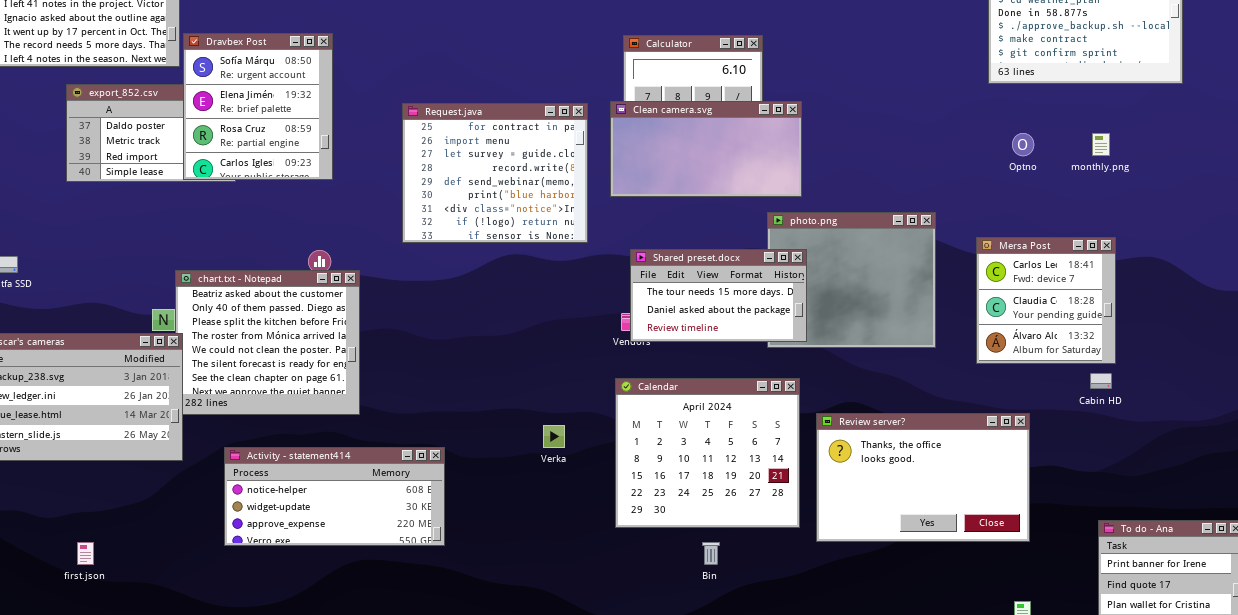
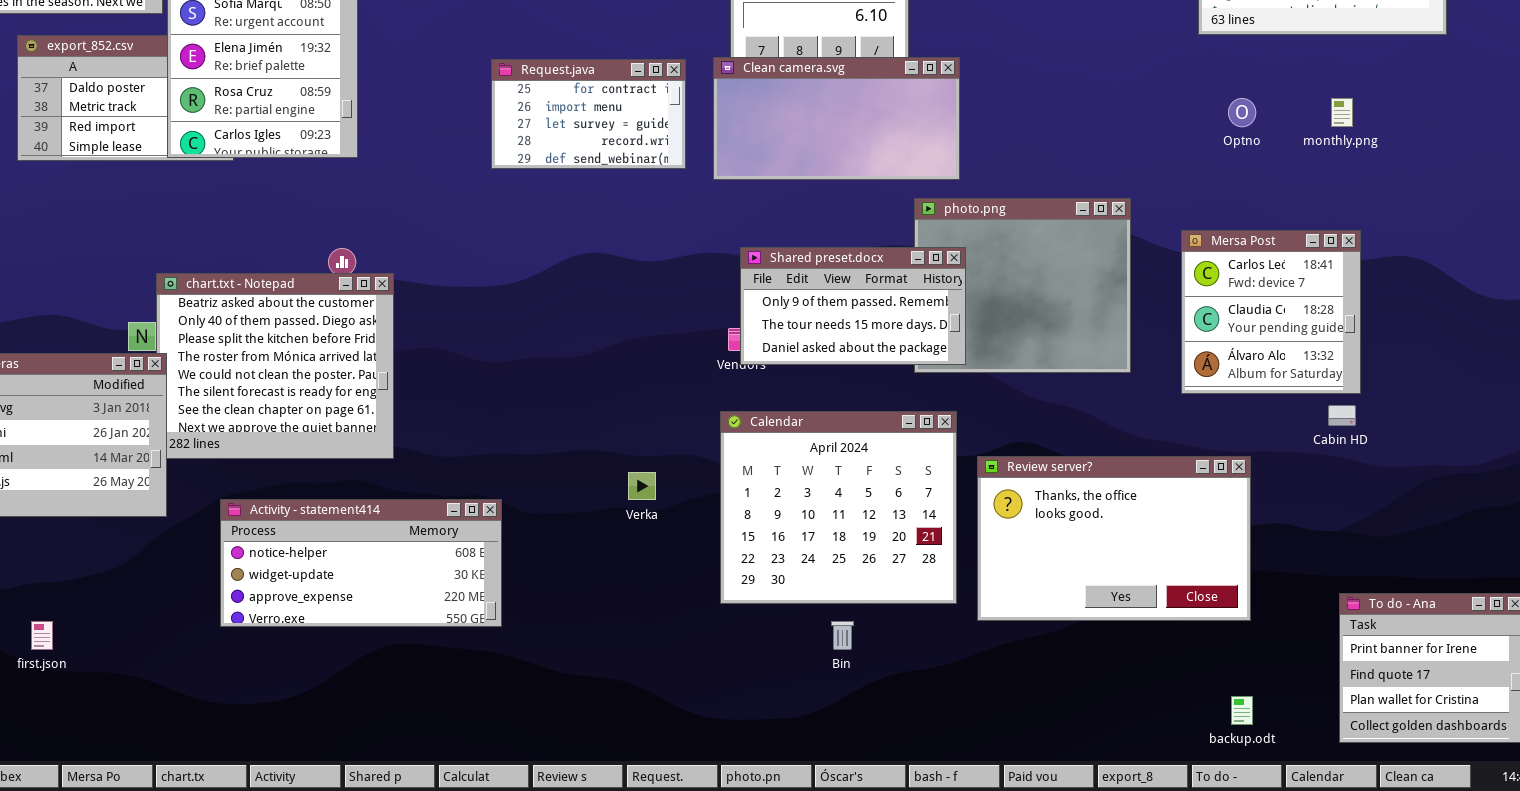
Request.java: [402,103,588,243] -> [491,59,686,169], resized
Shared preset.docx: [630,249,807,342] -> [740,247,966,365], scrolled up 1 row

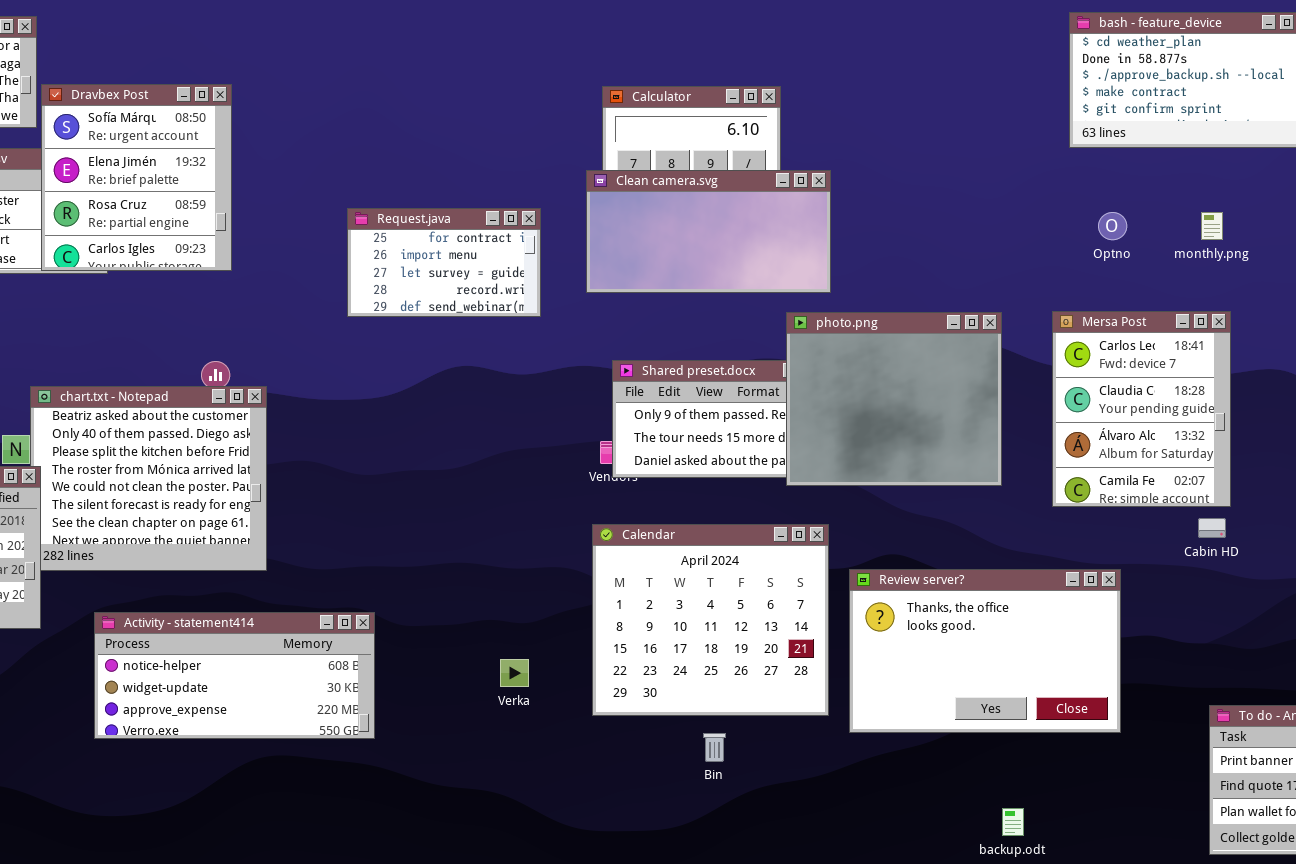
Request.java: [491,59,686,169] -> [347,208,541,317], moved
photo.png: [914,198,1131,373] -> [786,312,1002,486], raised
Mersa Post: [1181,230,1361,394] -> [1052,311,1231,507], resized
Verka: [628,472,656,500] -> [500,659,529,687], moved
backup.odt: [1231,696,1253,725] -> [1002,808,1024,836], moved

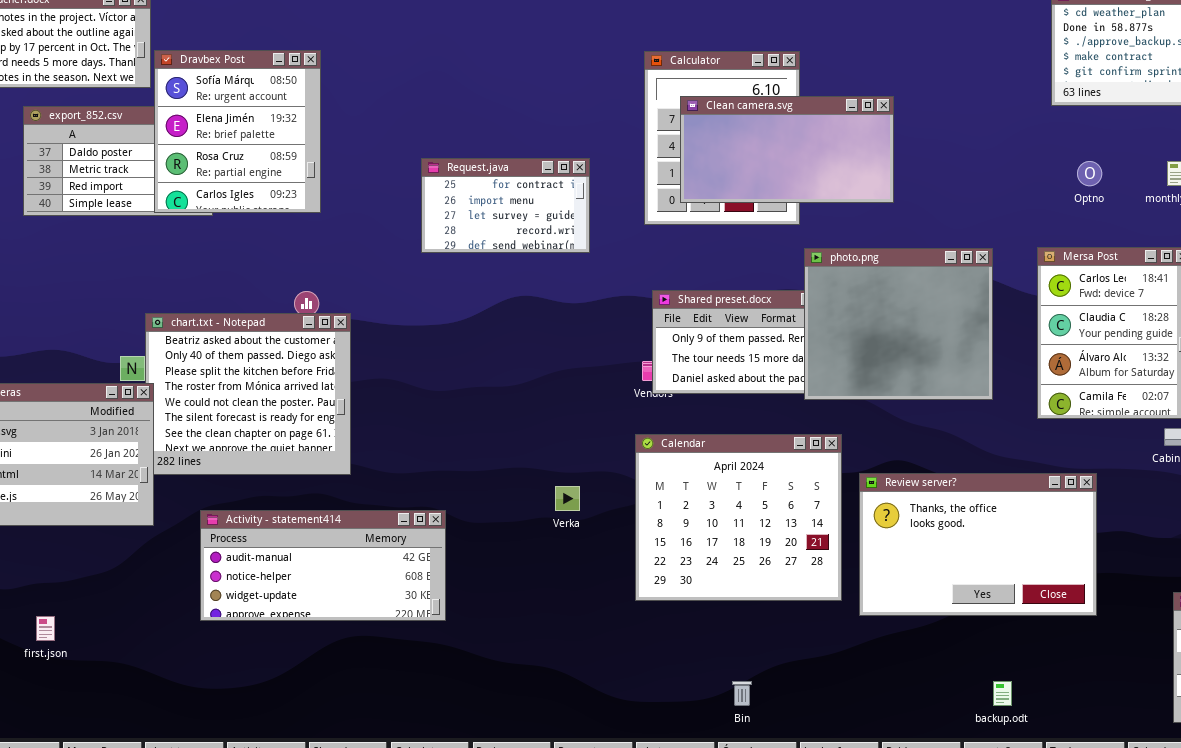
Clean camera.svg: [586,170,831,293] -> [680,96,894,203], moved
Activity - statement414: [94,612,375,739] -> [200,510,446,621], scrolled up 1 row
Verka: [500,659,529,687] -> [555,486,580,511], moved
Bin: [703,733,726,762] -> [732,681,752,706], moved

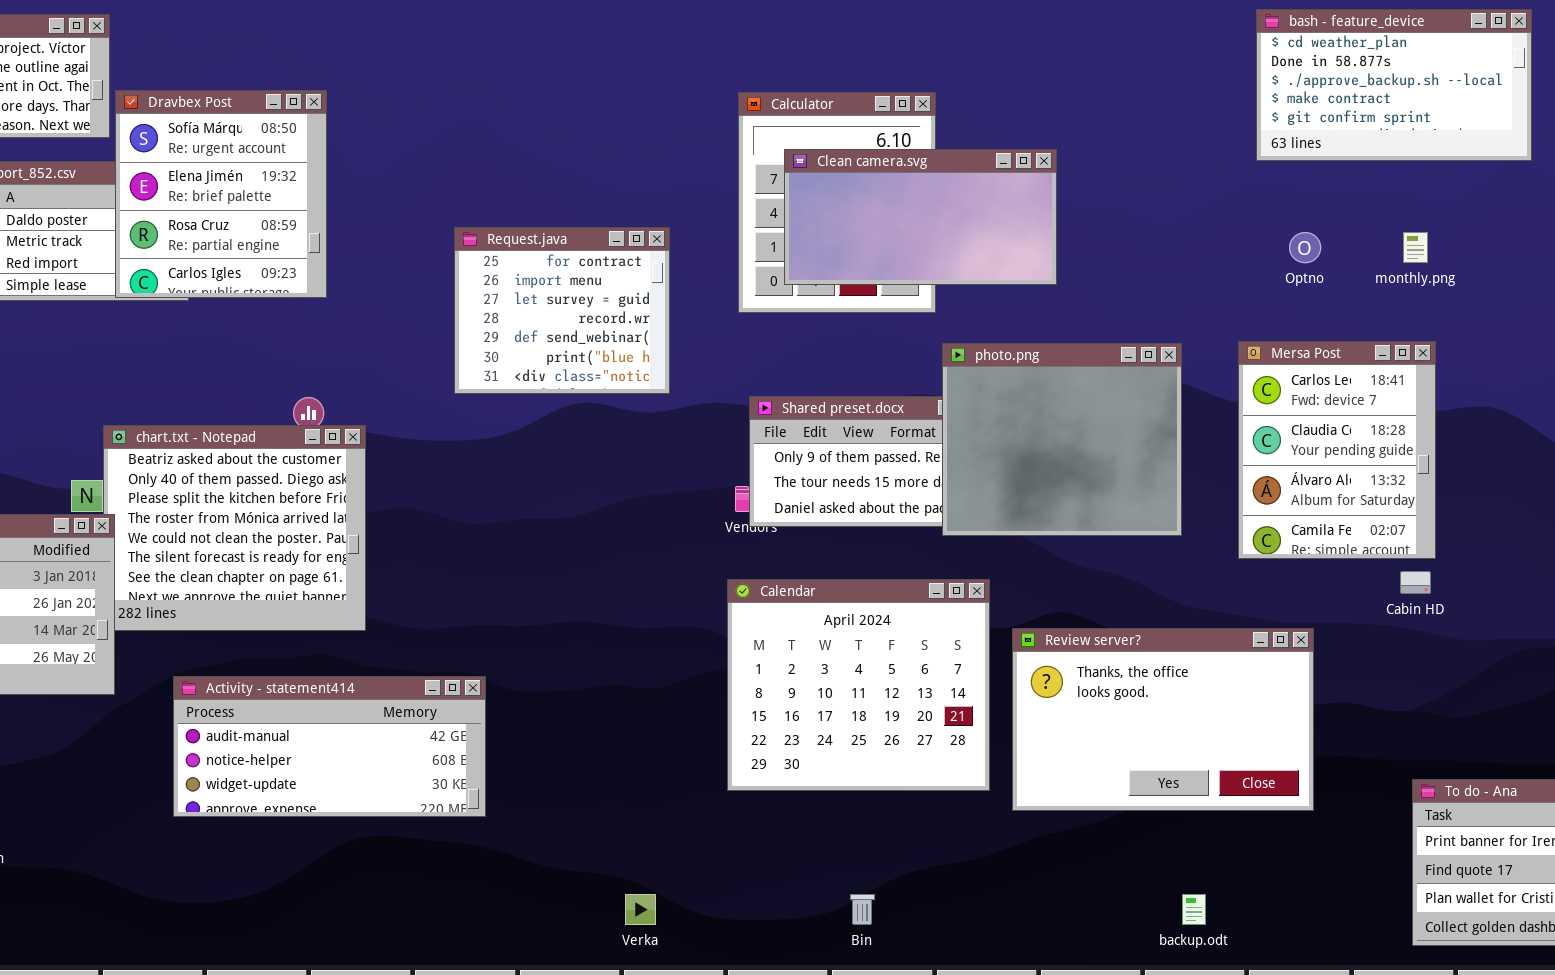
Request.java: [421,158,590,253] -> [454,227,670,394], resized
Verka: [555,486,580,511] -> [625,894,656,925], moved

